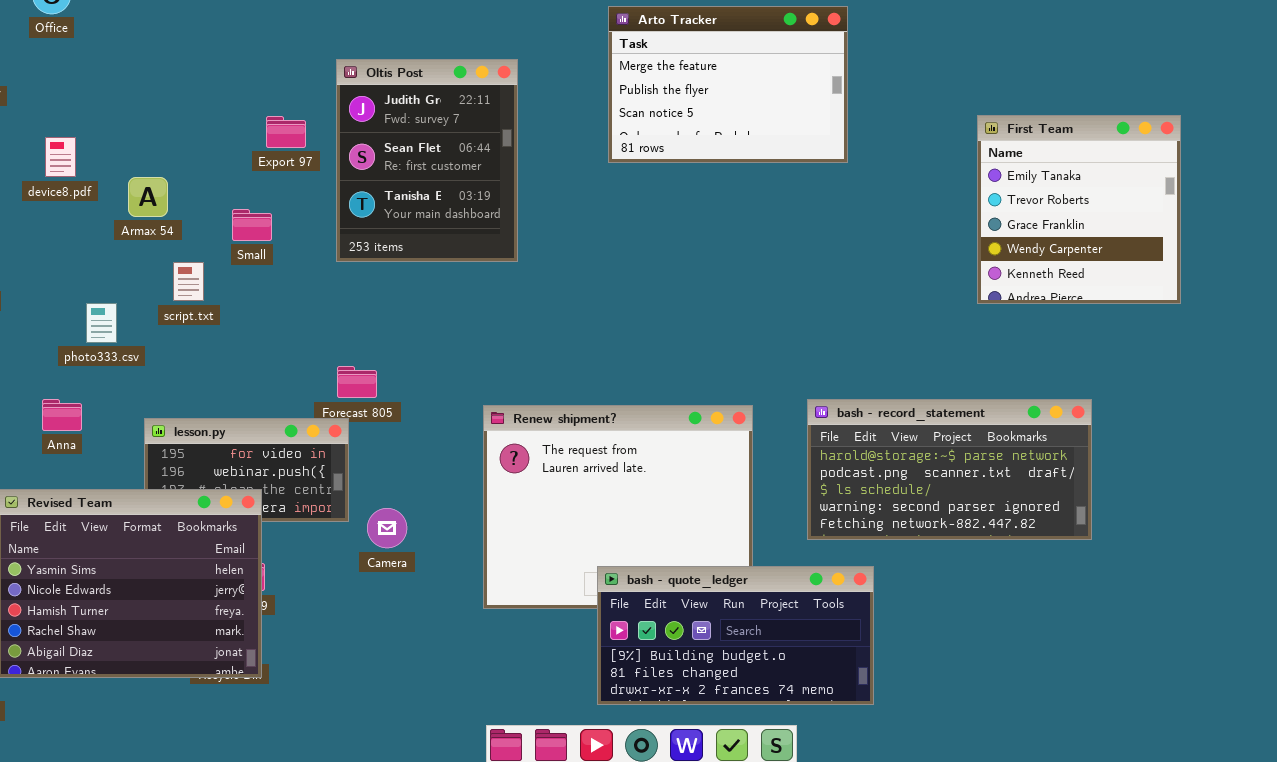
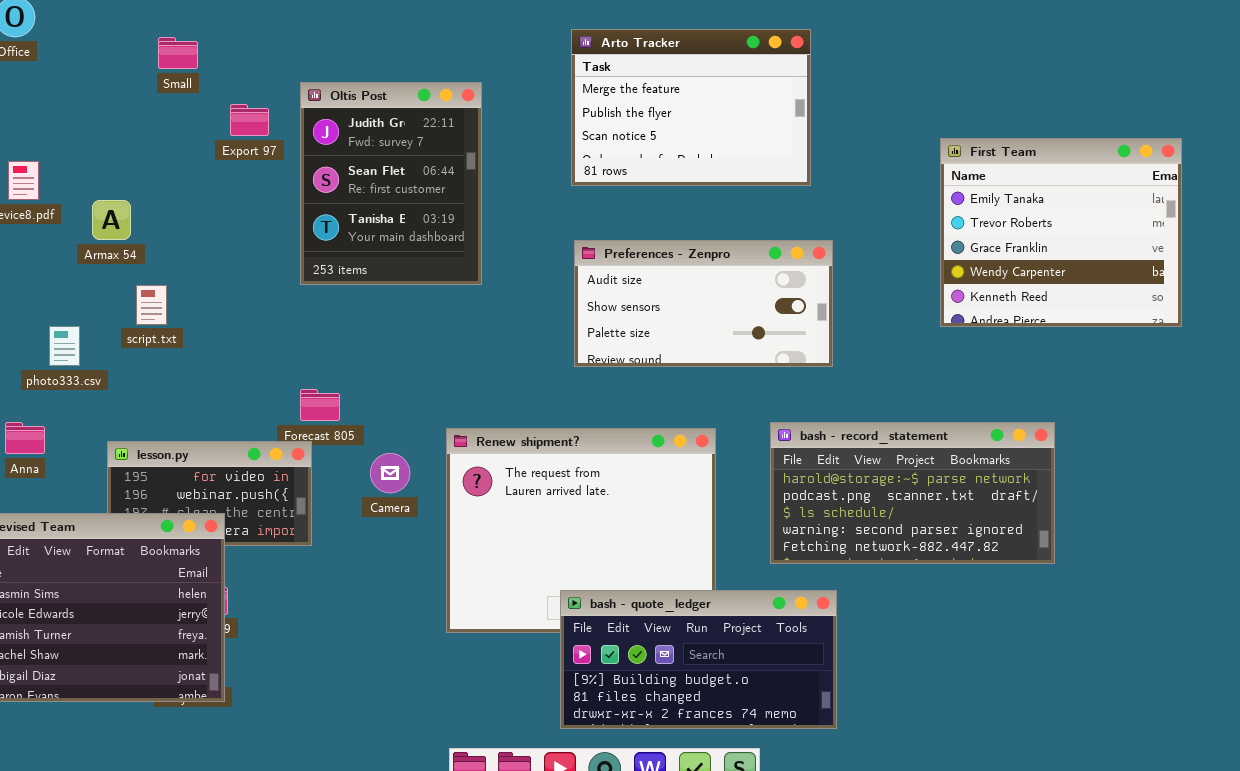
First Team: [977,115,1181,304] -> [940,138,1182,327], resized
Export 97: [266,116,306,148] -> [230,104,269,136], moved
Small: [232,209,272,241] -> [158,37,198,69], moved
Preferences - Zenpro: none -> [574,240,833,367], opened
Camera: [367,508,407,548] -> [370,453,410,493], moved

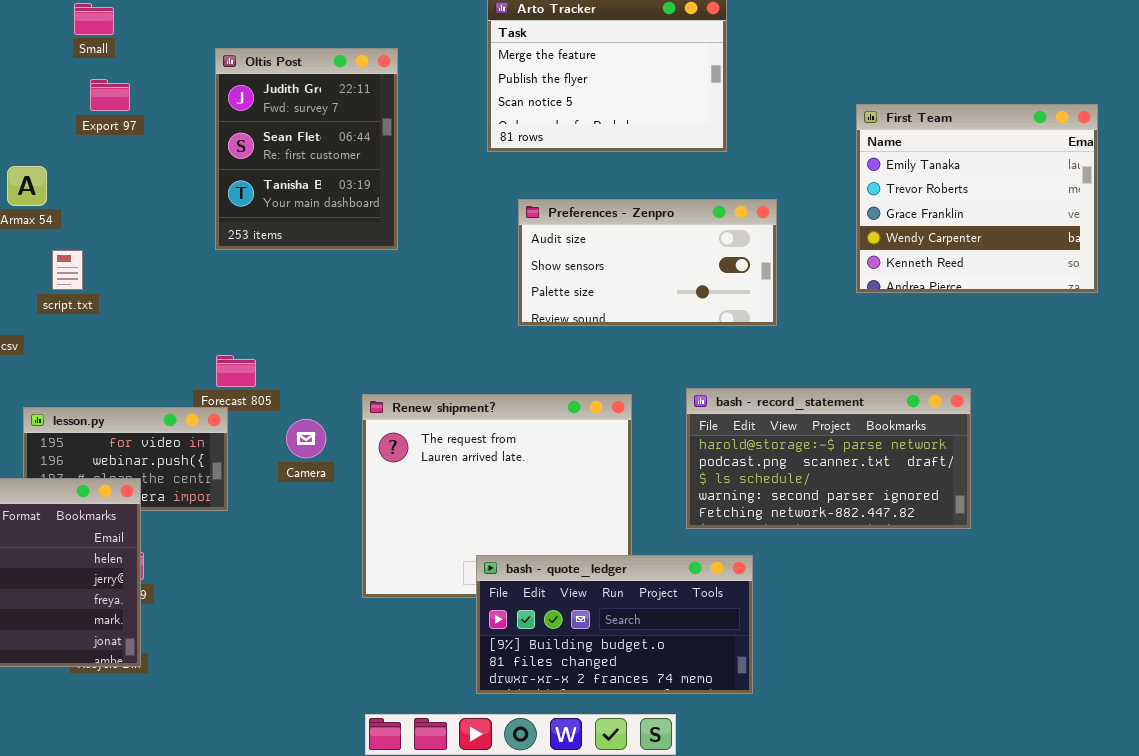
Export 97: [230,104,269,136] -> [90,79,130,111], moved
Preferences - Zenpro: [574,240,833,367] -> [518,199,777,326], moved

